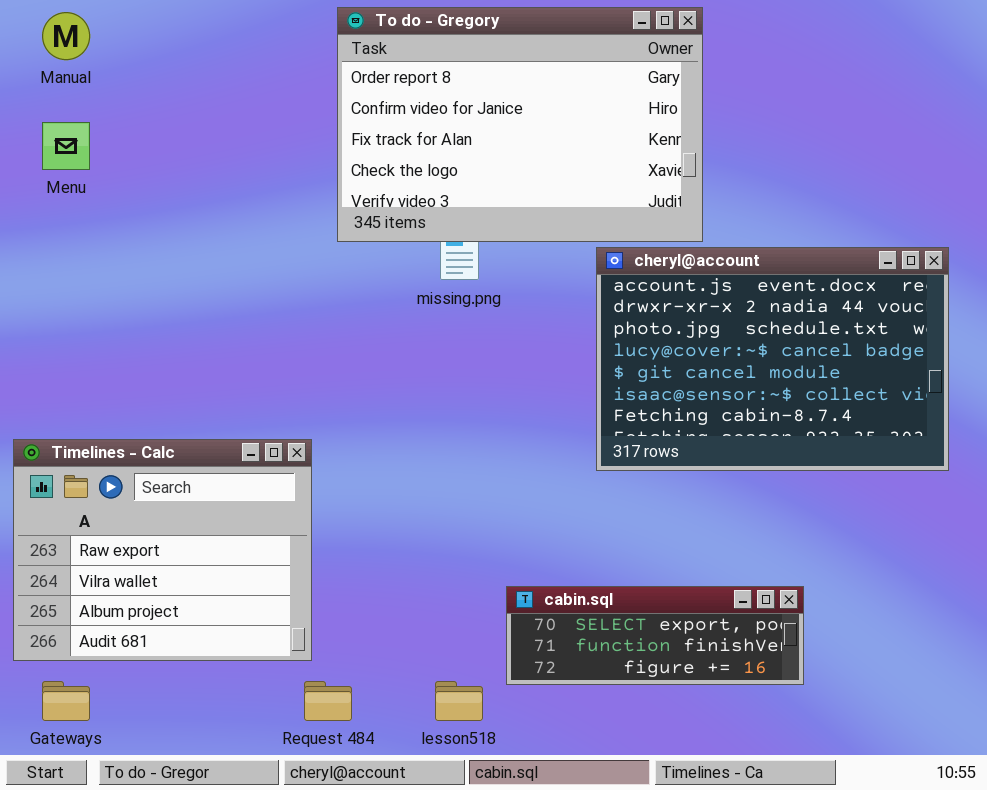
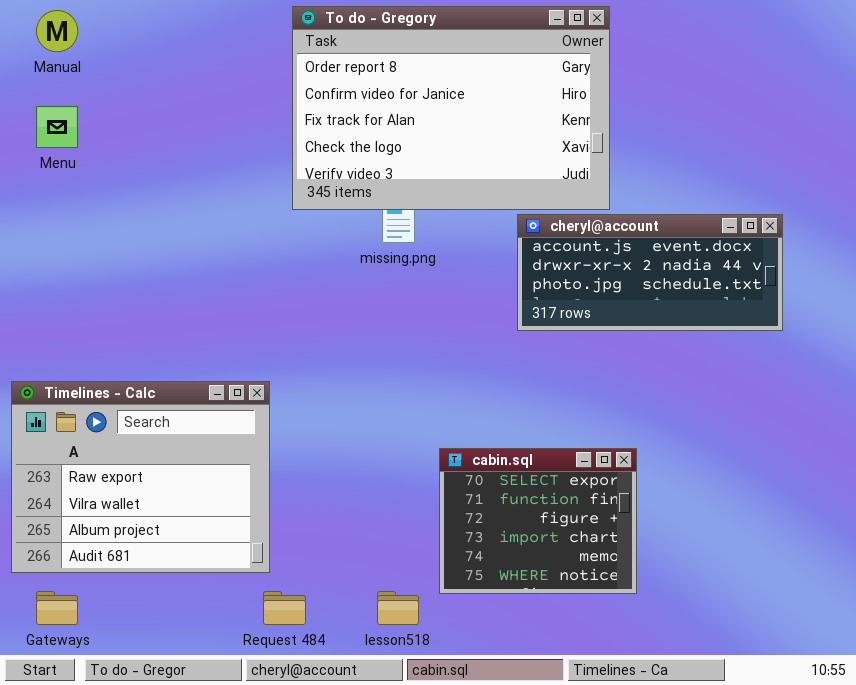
cheryl@account: [596,247,949,471] -> [517,214,783,331], resized
cabin.sql: [506,586,804,685] -> [439,448,637,594], resized

